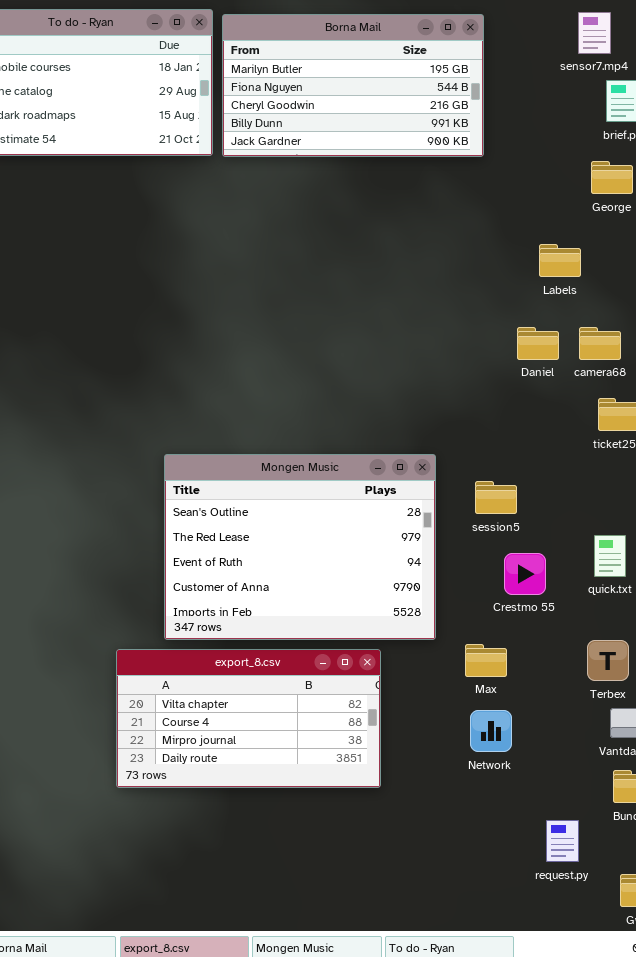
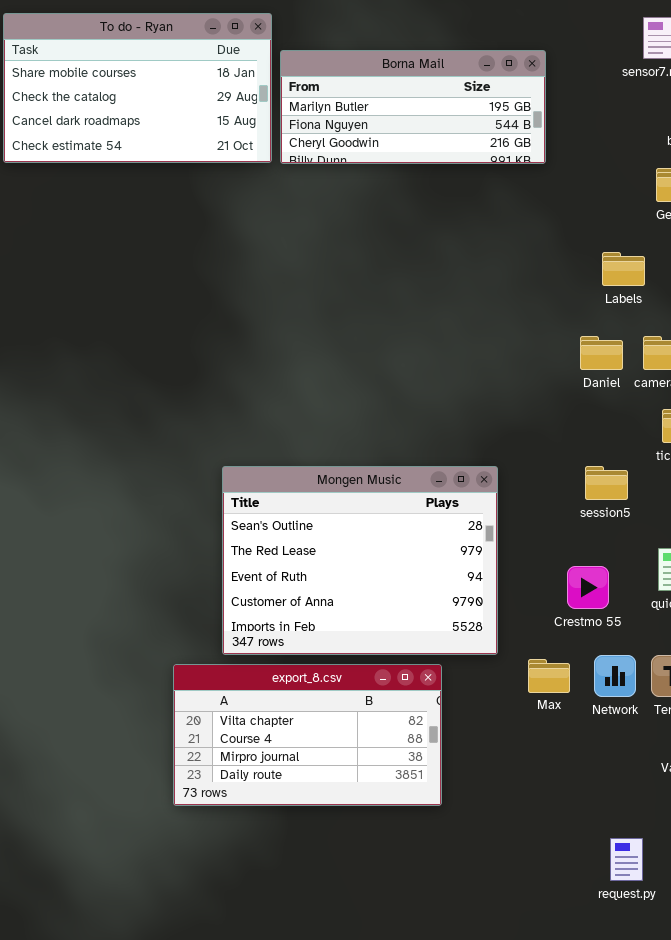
Borna Mail: [222,14,484,157] -> [280,50,546,164], resized
session5: [475,481,517,514] -> [585,466,628,500], moved
Network: [470,710,512,752] -> [594,655,636,697], moved

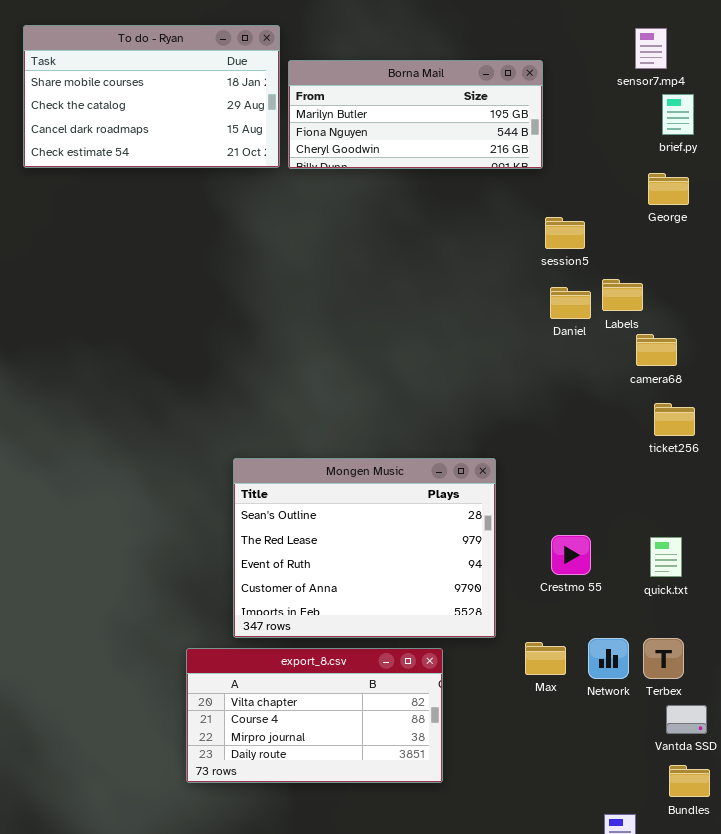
Labels: [602,252,645,286] -> [602,279,643,311], moved
Daniel: [580,336,623,370] -> [550,287,591,319], moved
session5: [585,466,628,500] -> [545,217,585,249], moved
Crestmo 55: [567,566,609,609] -> [551,535,591,575], moved

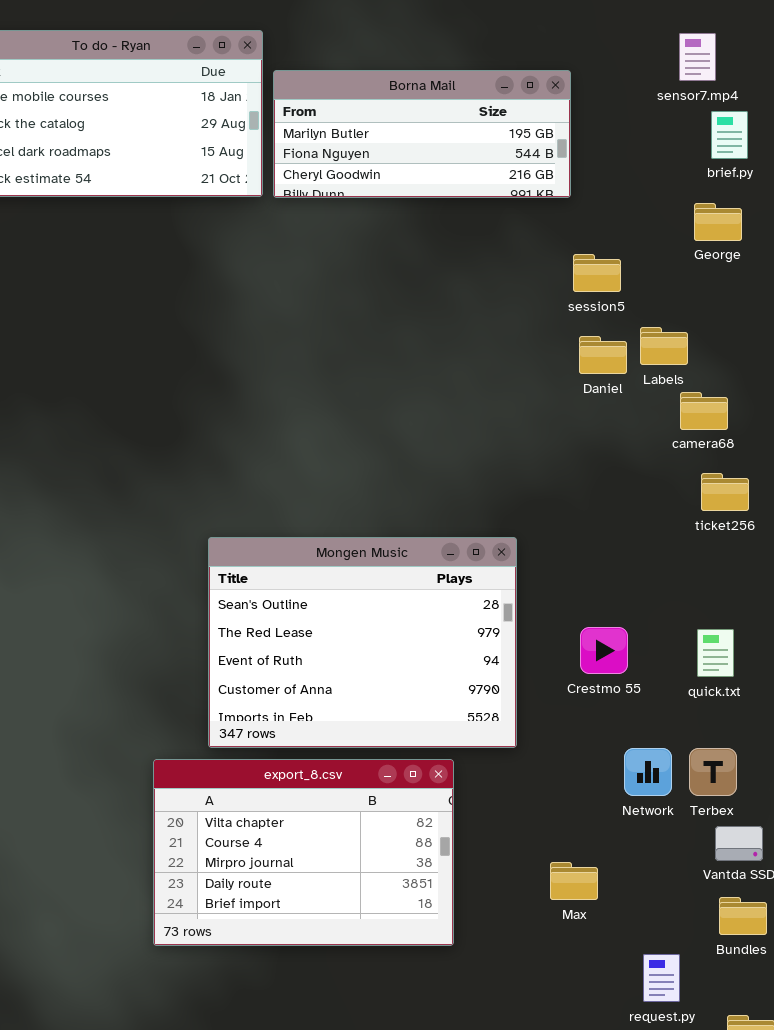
Max: [525,642,566,675] -> [550,862,598,900], moved
export_8.csv: [186,648,443,783] -> [153,759,454,946], resized

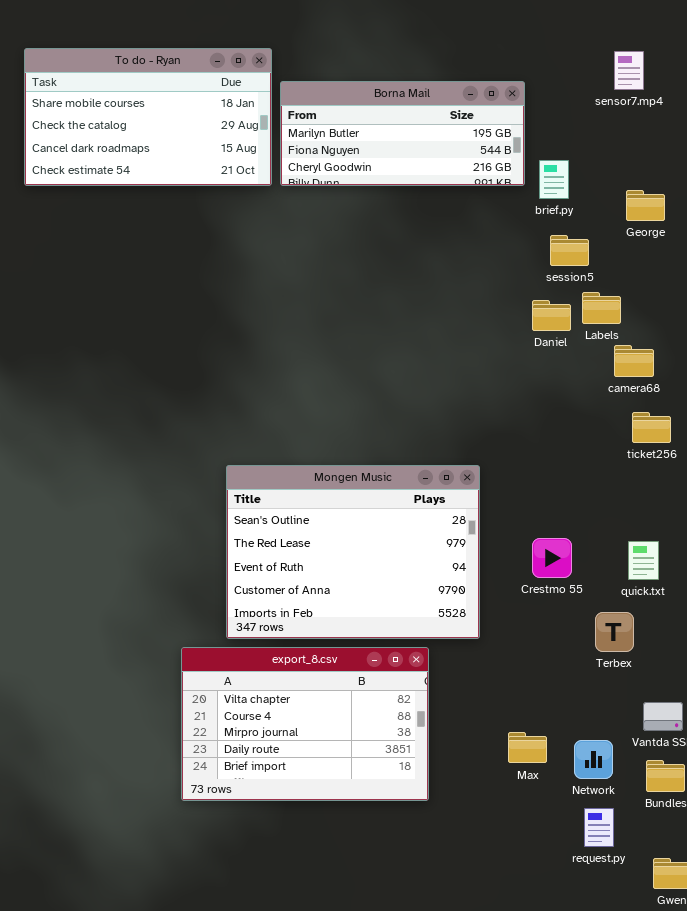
brief.py: [711,111,748,159] -> [539,160,569,199], moved
session5: [573,254,621,292] -> [550,235,589,266], moved
Network: [624,748,672,796] -> [574,740,613,779], moved
Terbex: [689,748,737,796] -> [595,612,634,652], moved

